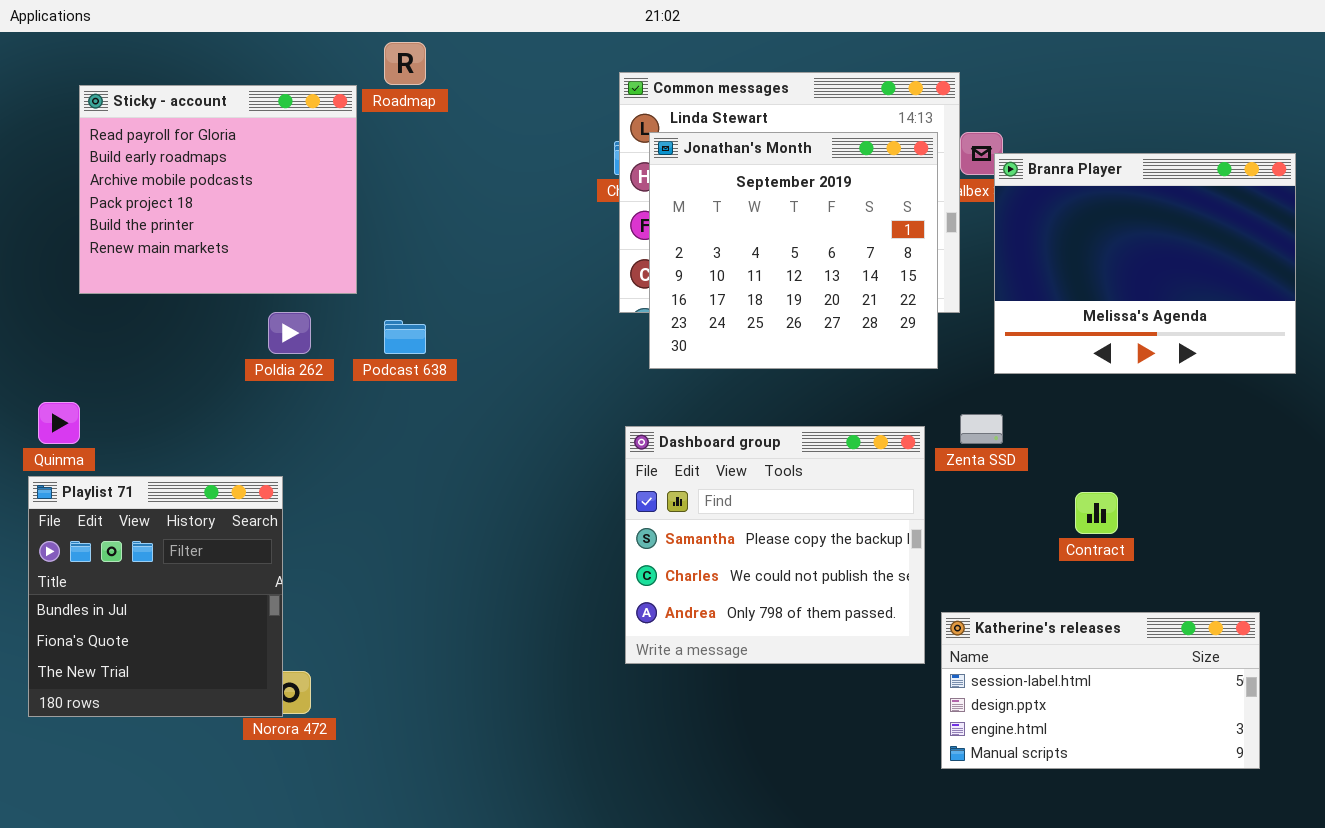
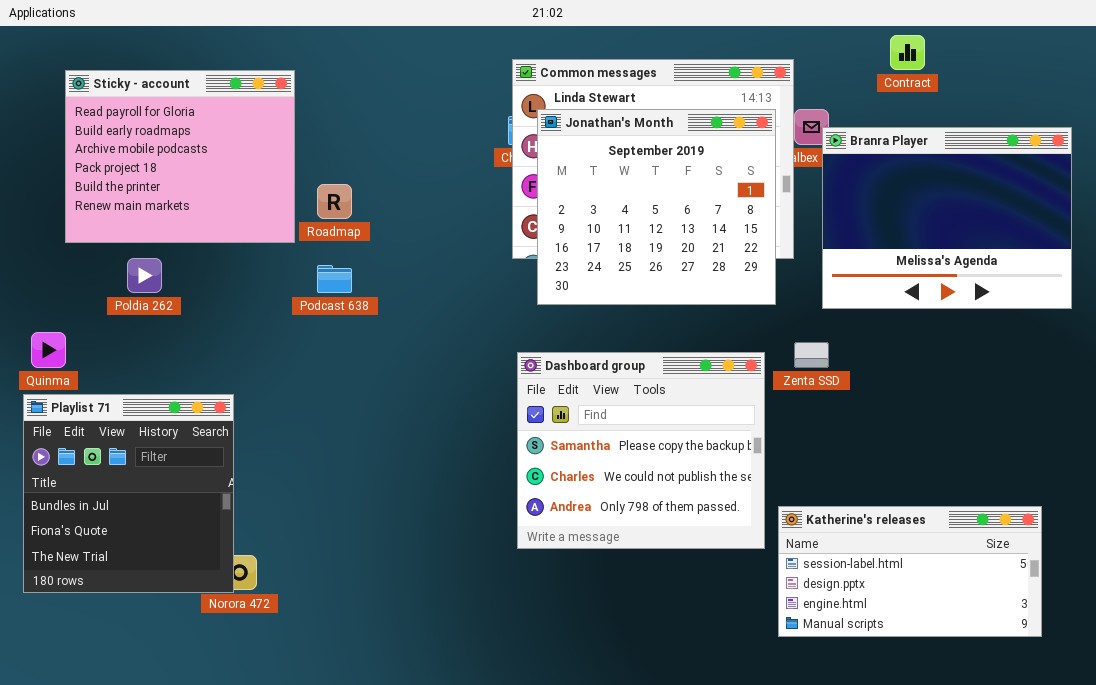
Roadmap: [384,42,426,85] -> [317,184,352,219], moved
Poldia 262: [268,312,311,354] -> [127,258,162,293], moved
Contract: [1075,492,1118,534] -> [890,35,925,70], moved

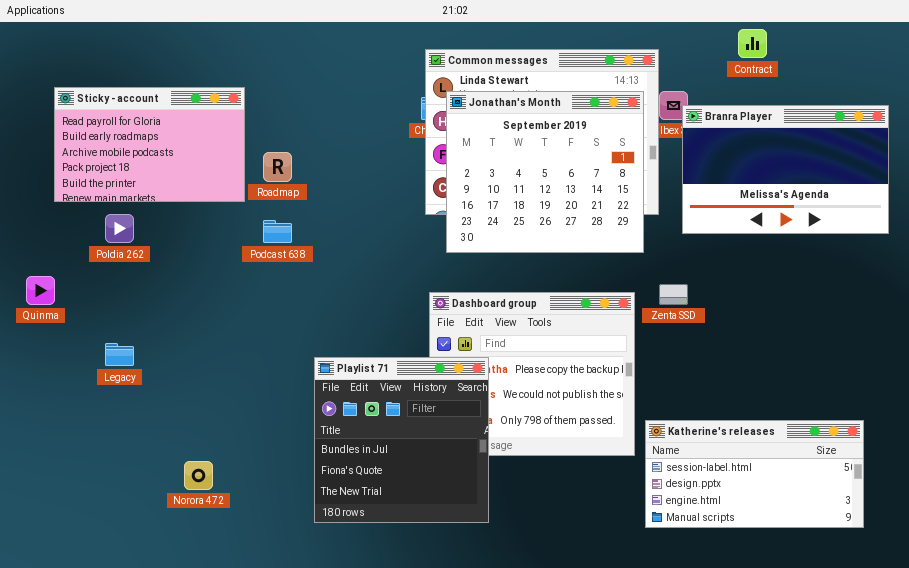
Sticky - account: [65,70,295,243] -> [54,87,245,202], resized
Branra Player: [822,127,1072,309] -> [682,105,889,234], resized
Playlist 71: [23,394,234,593] -> [314,357,489,523], moved

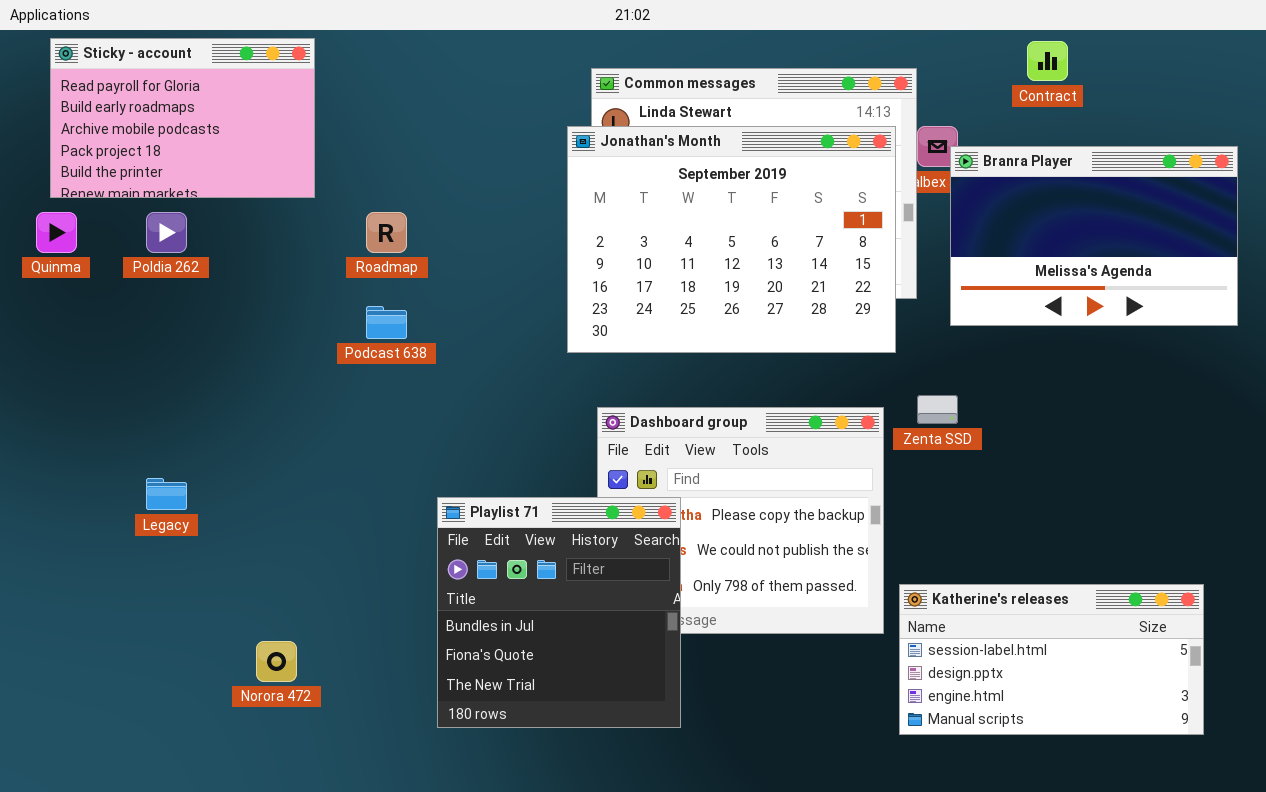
Sticky - account: [54,87,245,202] -> [50,38,315,198], moved
Jonathan's Month: [446,91,644,253] -> [567,126,896,353], resized
Poldia 262: [105,214,134,243] -> [146,212,187,253], moved
Quinma: [26,276,55,305] -> [36,212,77,253], moved

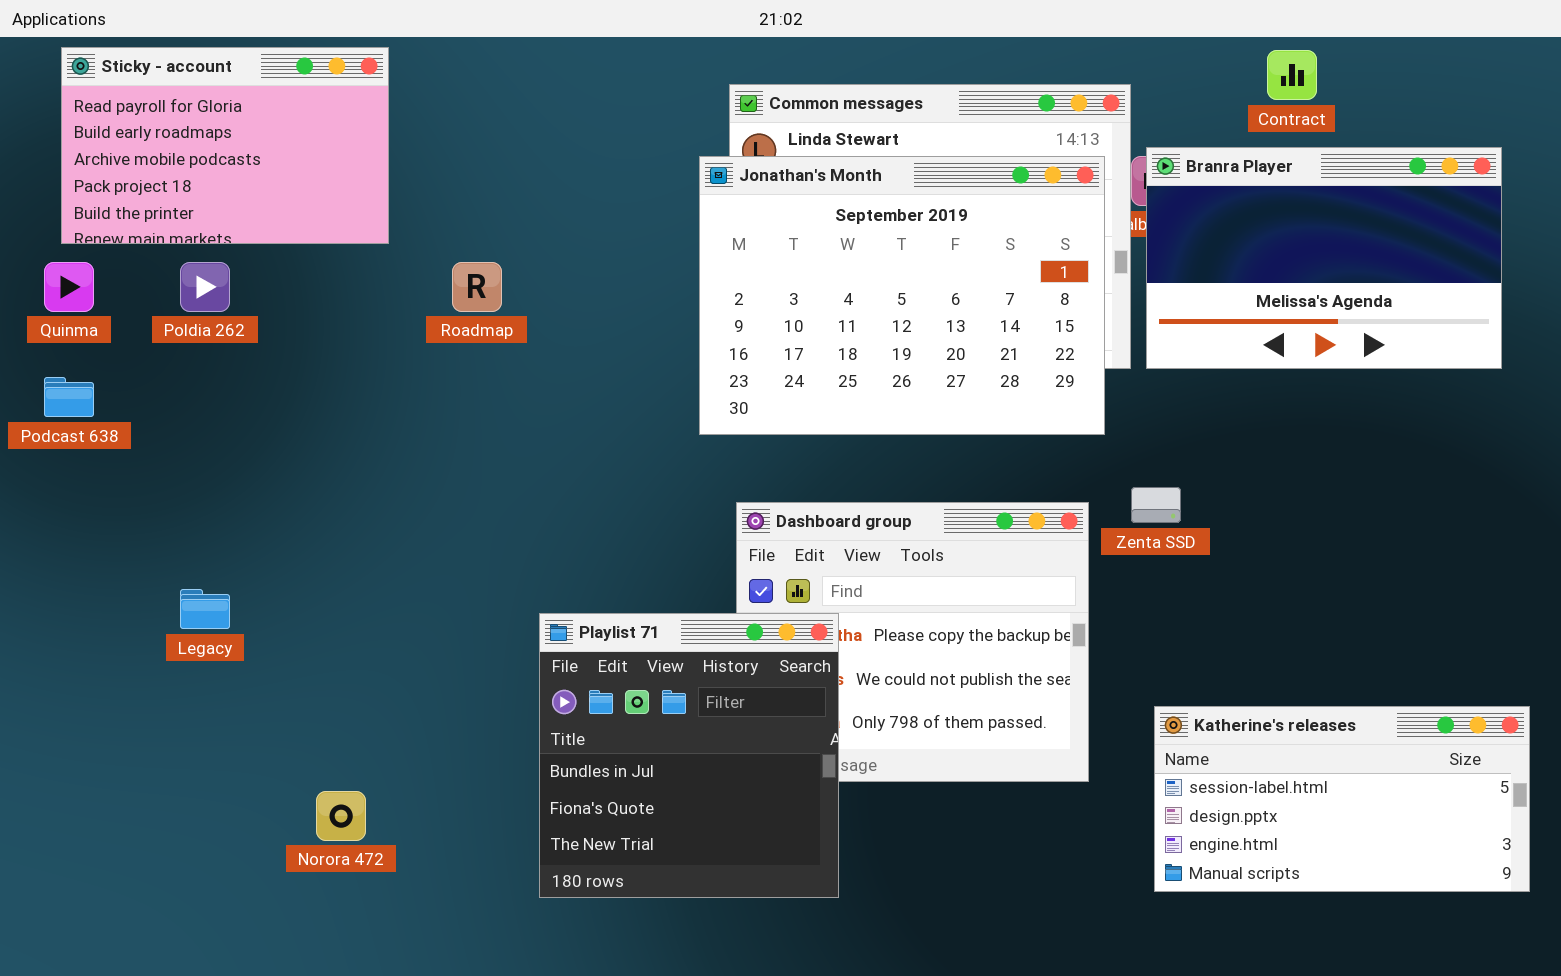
Branra Player: [950,146,1238,326] -> [1146,147,1502,369], moved
Podcast 638: [366,306,407,339] -> [44,377,94,417], moved
Katherine's releases: [899,584,1204,735] -> [1154,706,1530,892], moved

